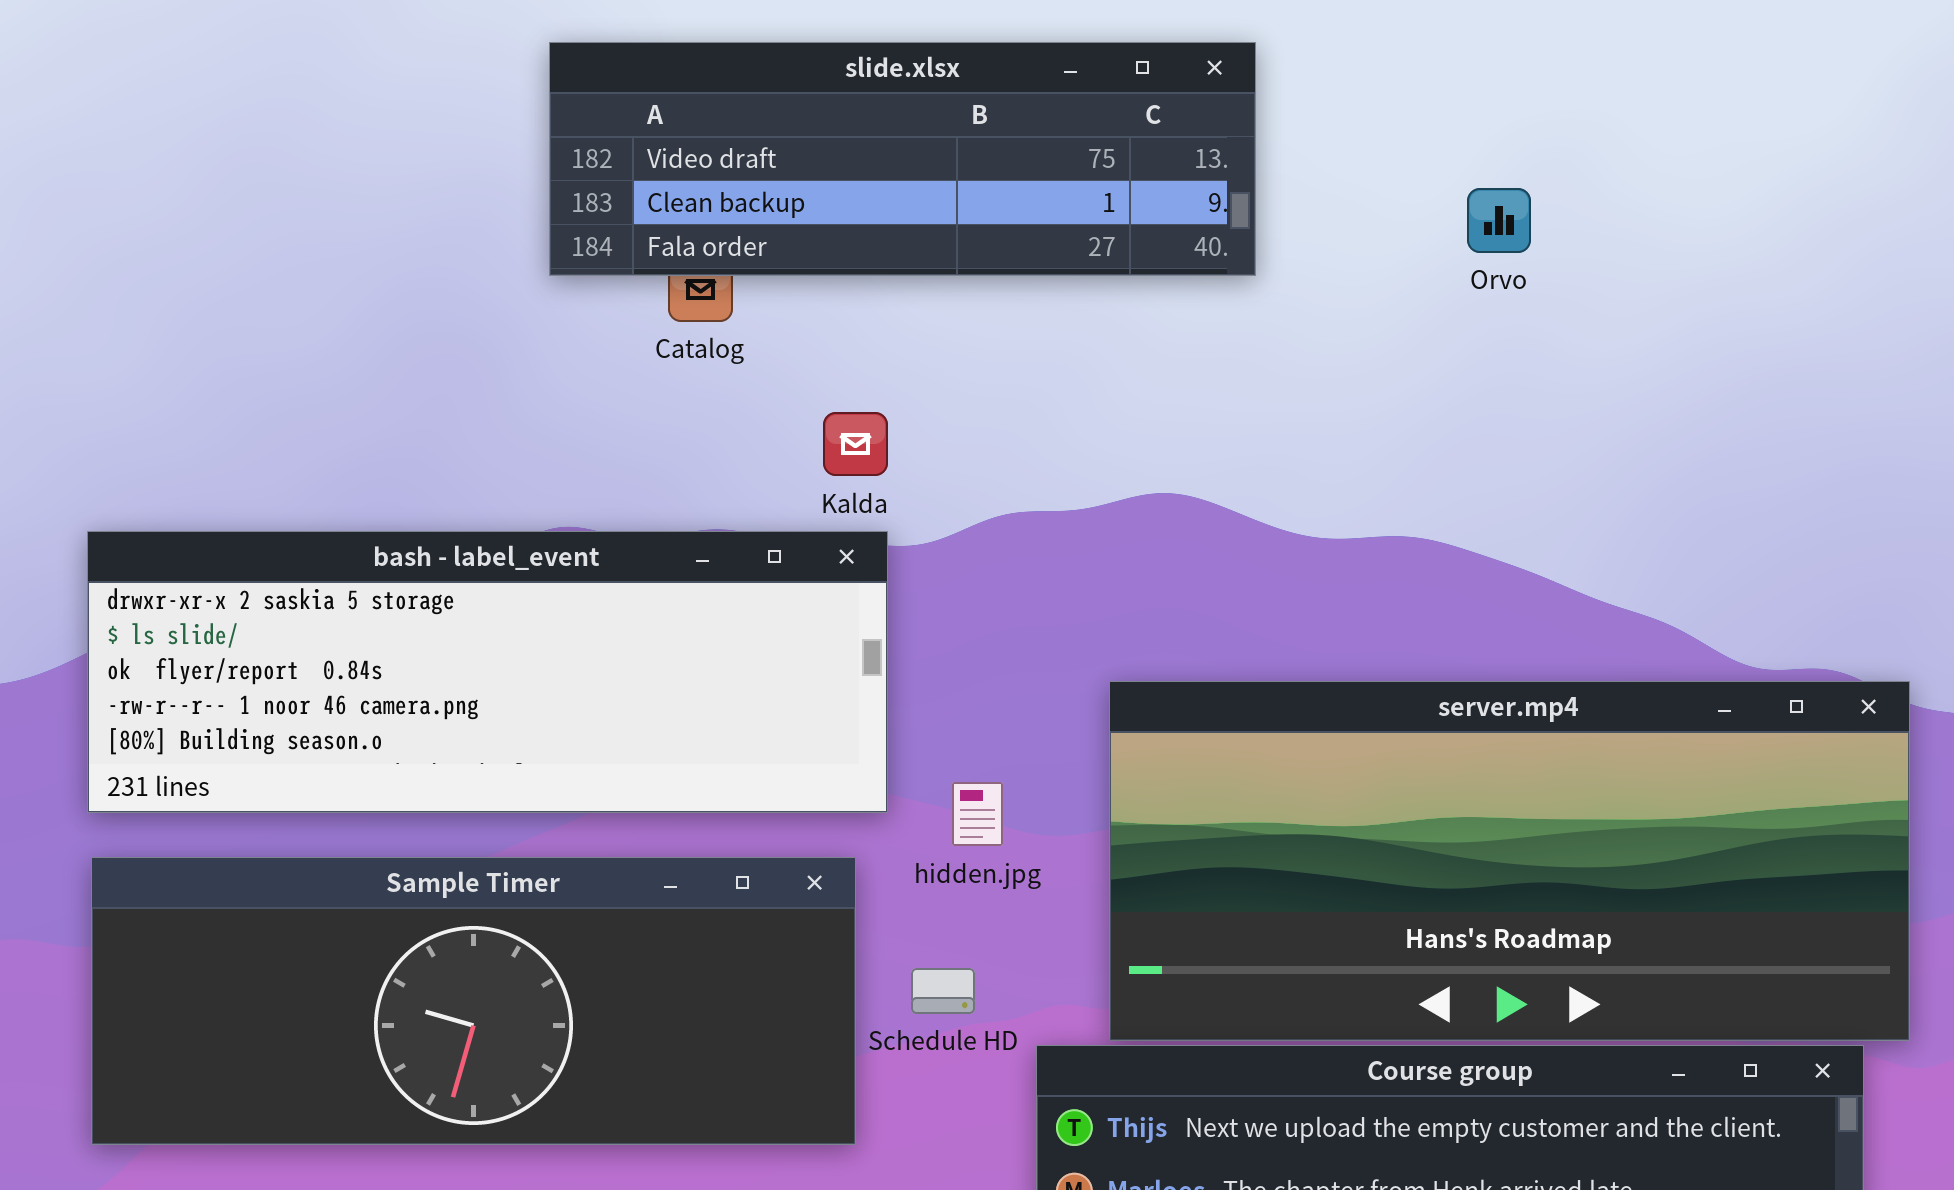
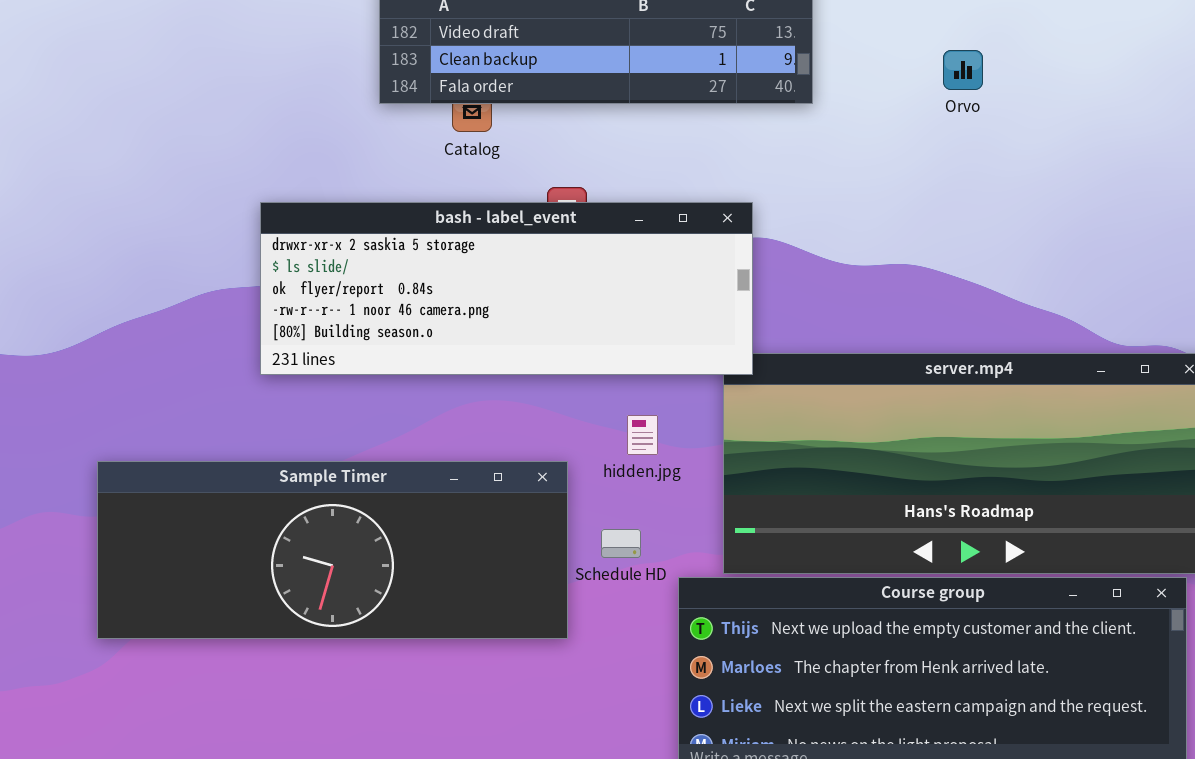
bash - label_event: [87,531,888,813] -> [260,202,753,375], moved

